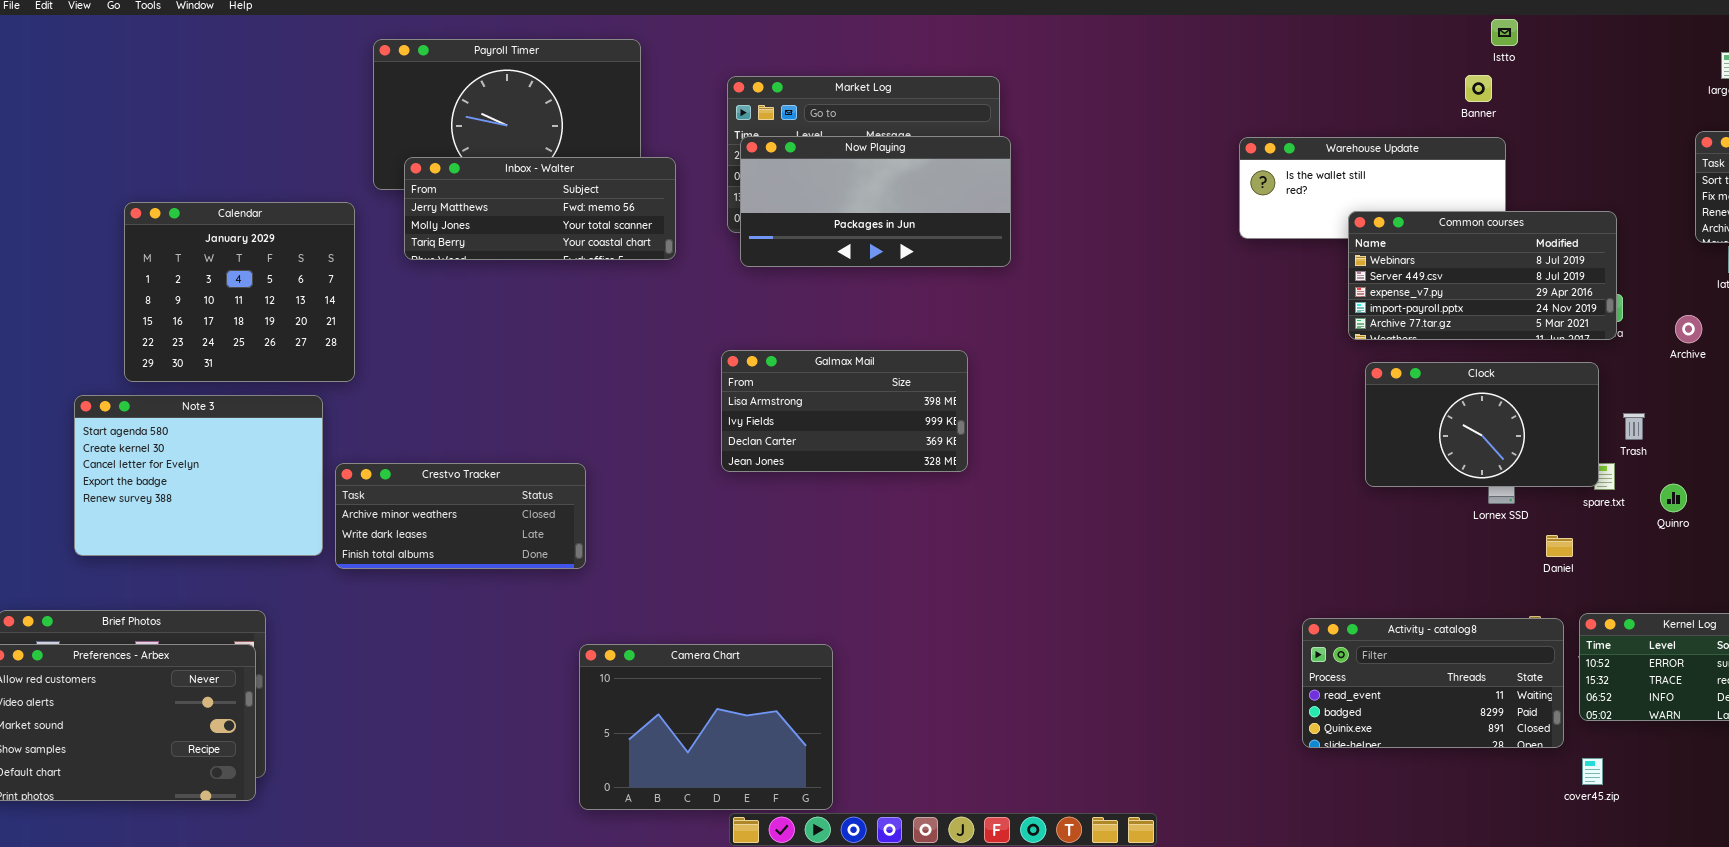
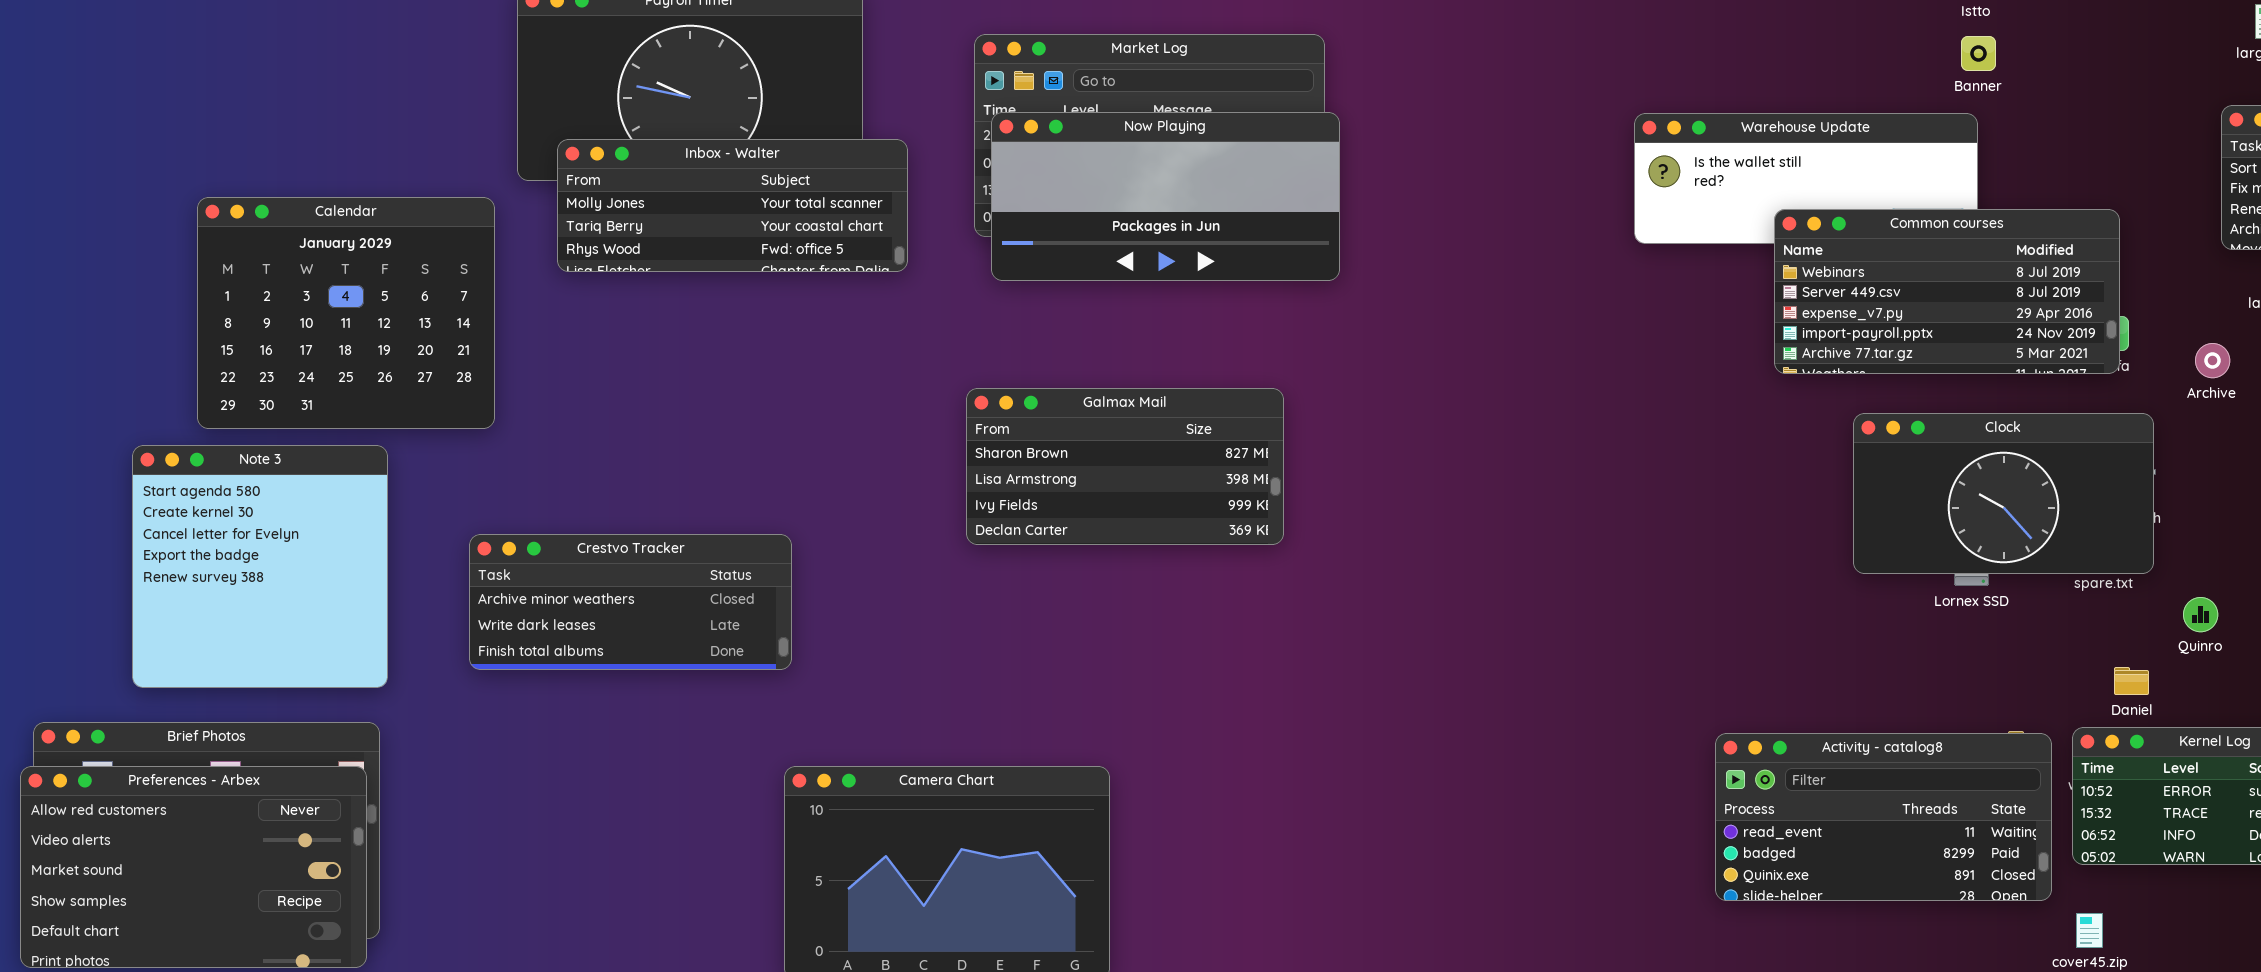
Banner: [1465,75,1492,102] -> [1961,36,1996,71], moved
Inbox - Walter: [404,157,676,260] -> [557,139,908,272], scrolled down 1 row
Galmax Mail: [721,350,968,472] -> [966,388,1284,545], scrolled up 1 row
Clock: [1365,362,1599,487] -> [1853,413,2154,574], moved
Note 3: [74,395,323,556] -> [132,445,388,688], resized
Quinro: [1660,484,1687,512] -> [2183,597,2218,632], moved
Daniel: [1546,535,1573,557] -> [2114,667,2149,695], moved

